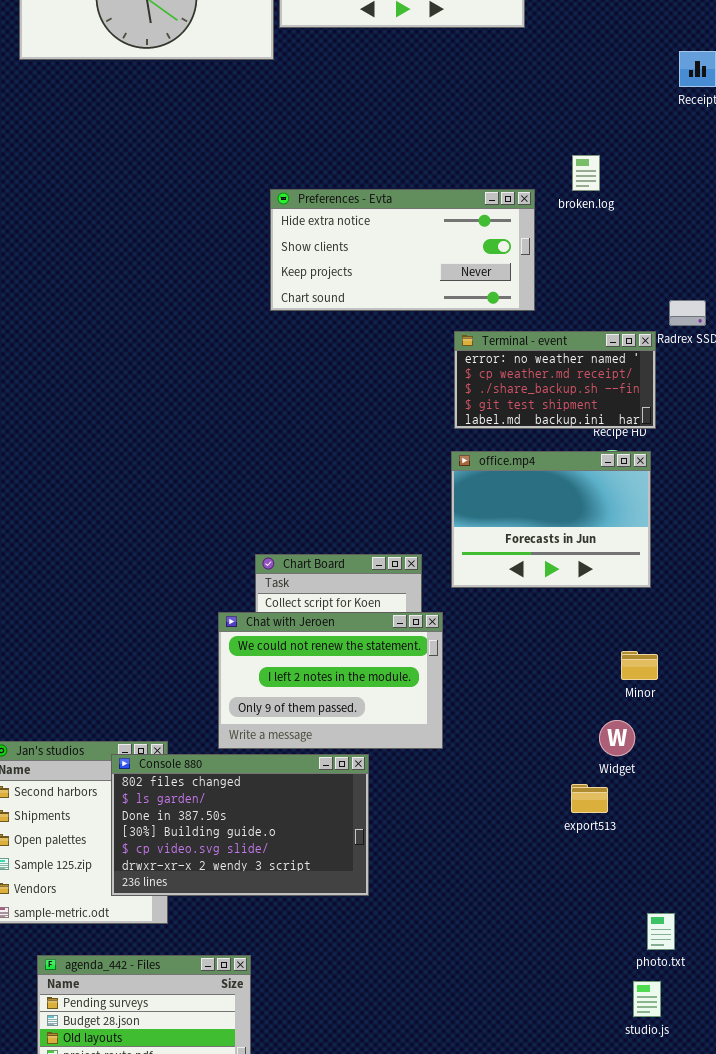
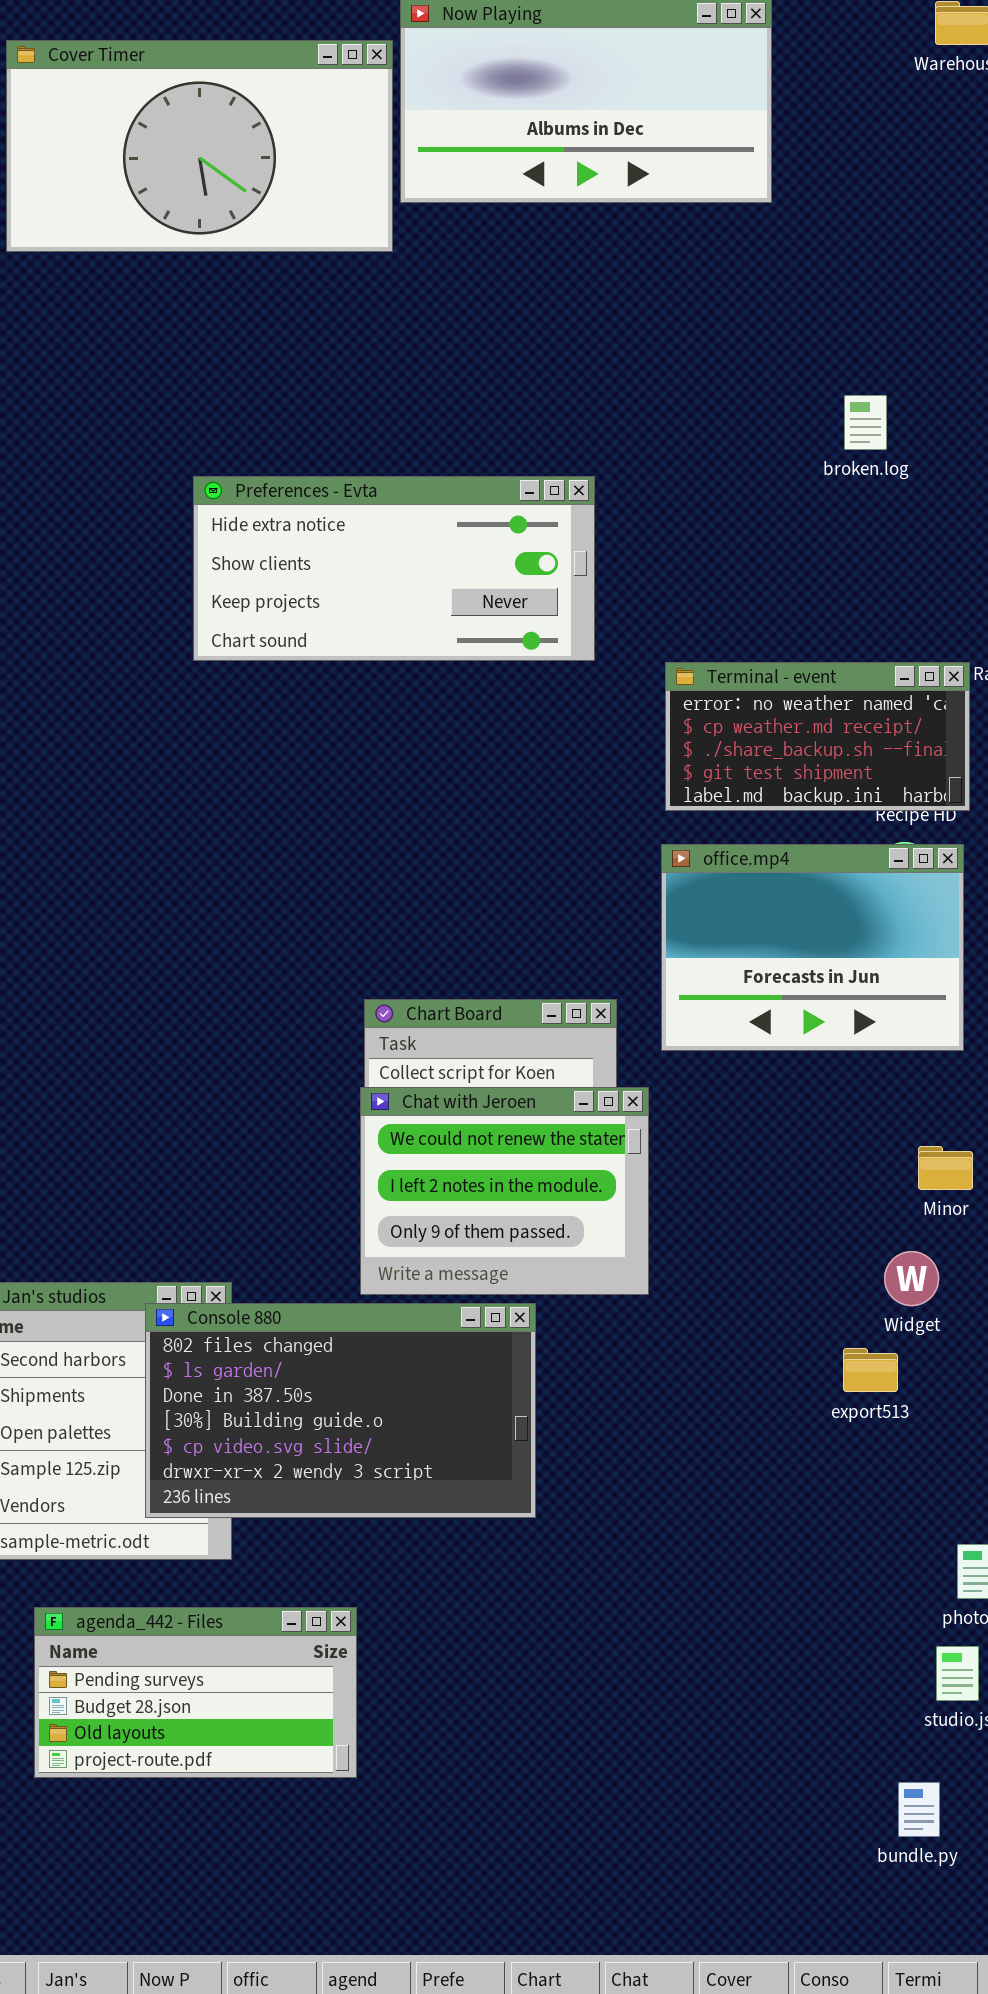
Preferences - Evta: [270,189,535,311] -> [193,476,595,661], moved
Chat with Jeroen: [218,612,443,749] -> [360,1087,649,1295], resized

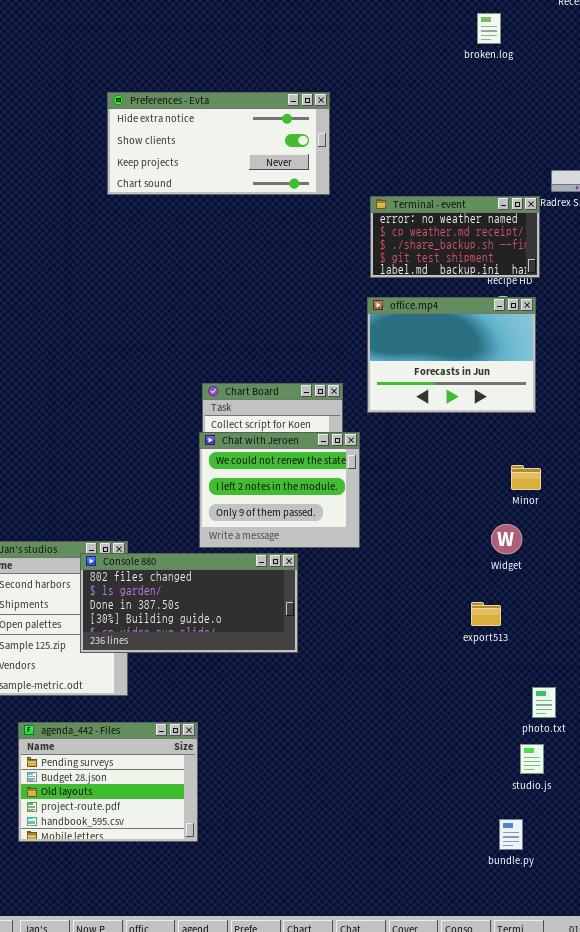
broken.log: [844,395,887,450] -> [477,13,501,44], moved
Console 880: [145,1303,536,1518] -> [80,553,298,653], resized
export513: [843,1348,898,1392] -> [471,602,501,626], moved
agenda_442 - Files: [34,1607,357,1778] -> [18,722,198,842], resized

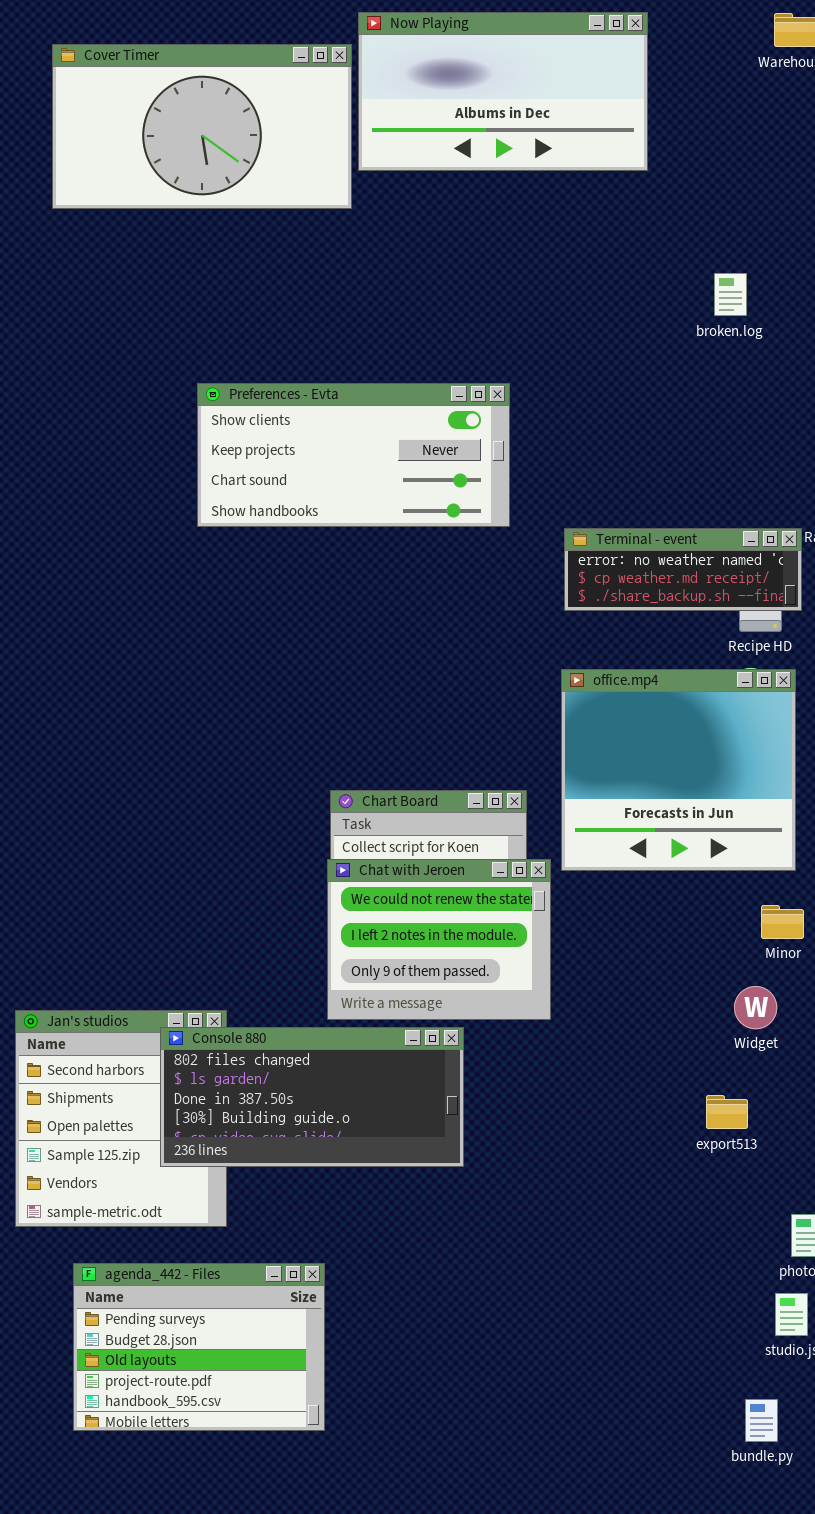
Preferences - Evta: [107,92,330,195] -> [197,383,510,527], scrolled down 1 row
Terminal - event: [370,196,540,278] -> [564,528,802,611], resized
office.mp4: [367,297,536,413] -> [561,669,796,871], resized

